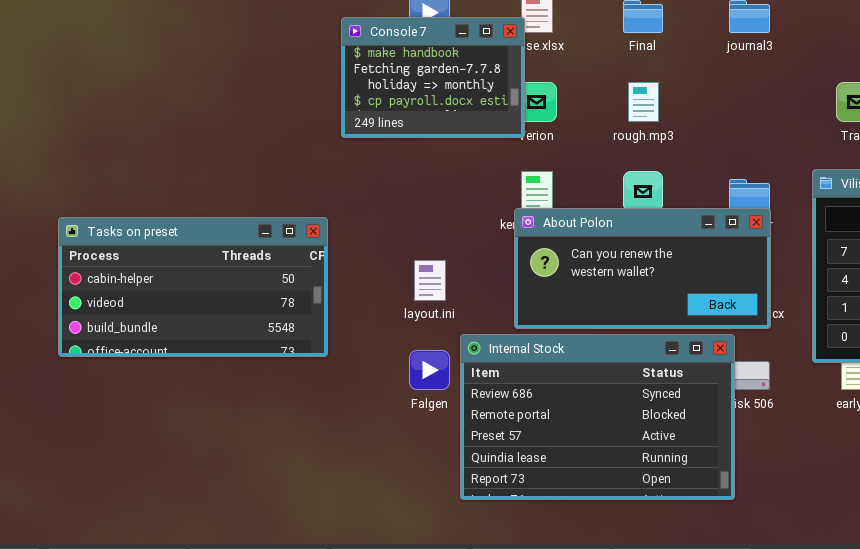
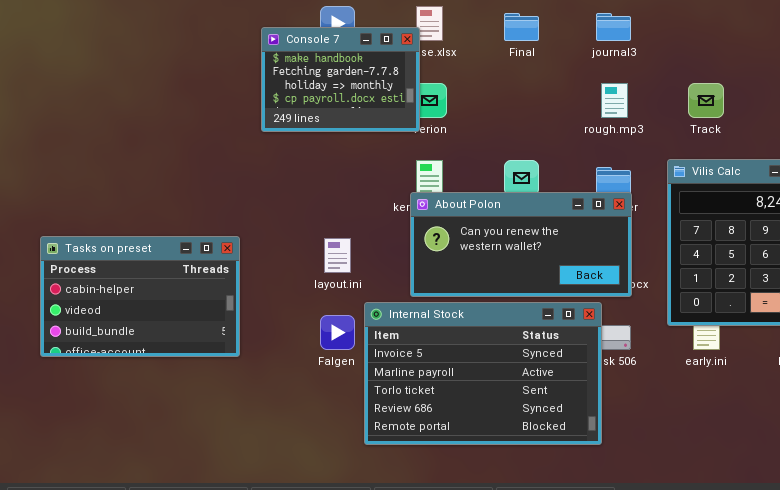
rough.mp3: [628,82,659,122] -> [601,83,628,118], moved
Tasks on preset: [58,217,328,357] -> [40,236,240,357], moved, resized
Internal Stock: [460,334,735,500] -> [364,302,602,445], scrolled up 3 rows

